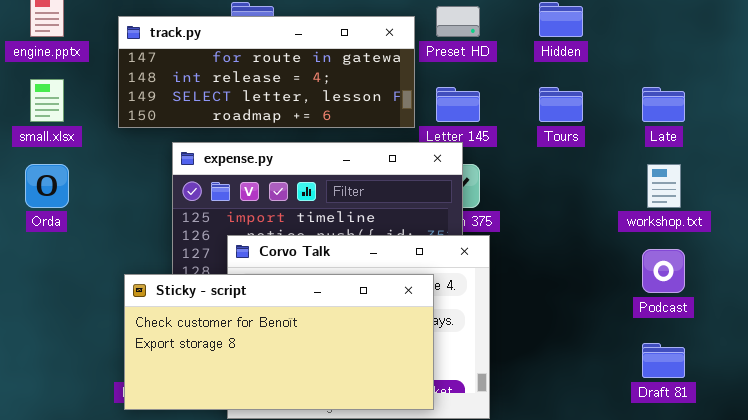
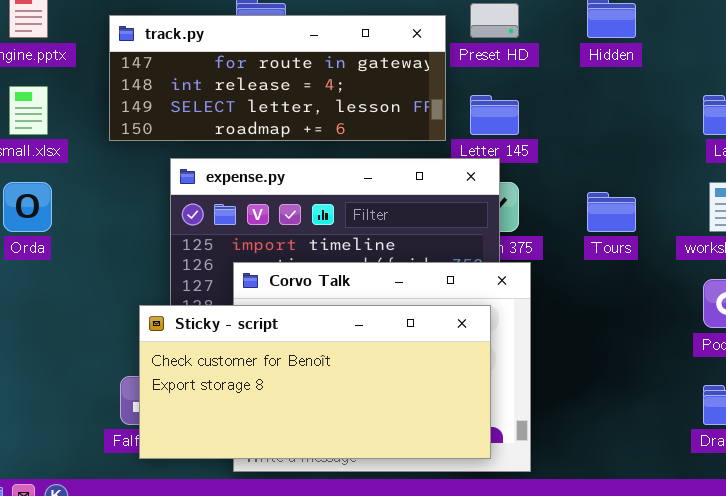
Tours: [539,87,583,122] -> [587,192,636,232], moved
Sticky - script: [124,274,434,410] -> [139,305,491,459], moved

